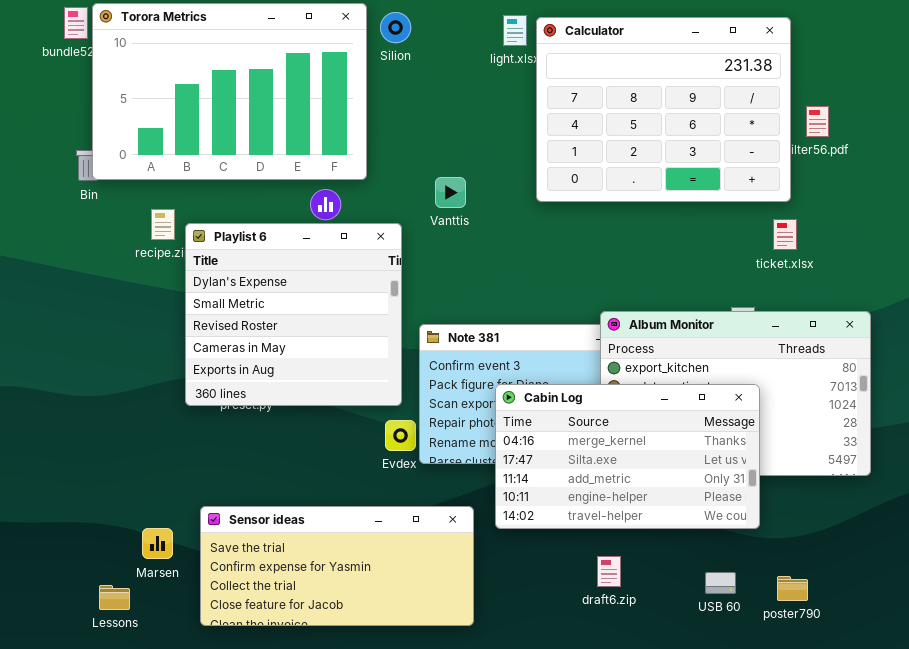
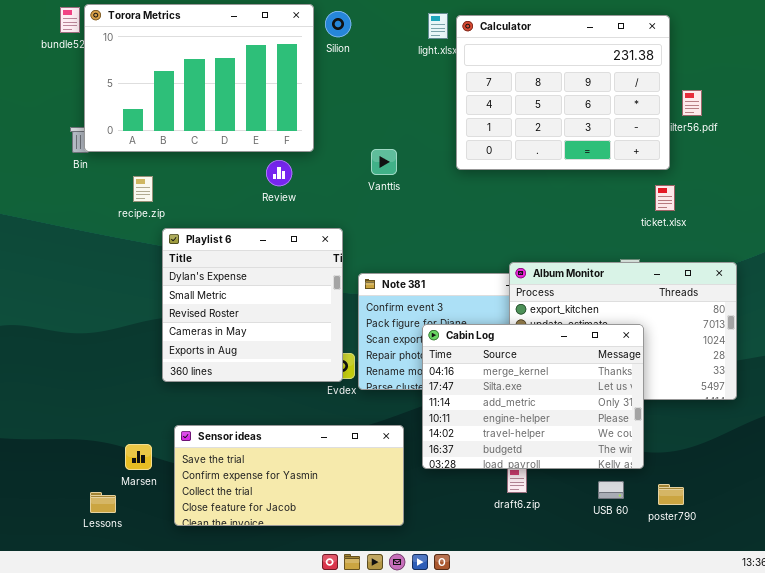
Playlist 6: [185,223,402,406] -> [162,228,343,382], moved
Cabin Log: [495,384,760,529] -> [422,324,644,469], resized

